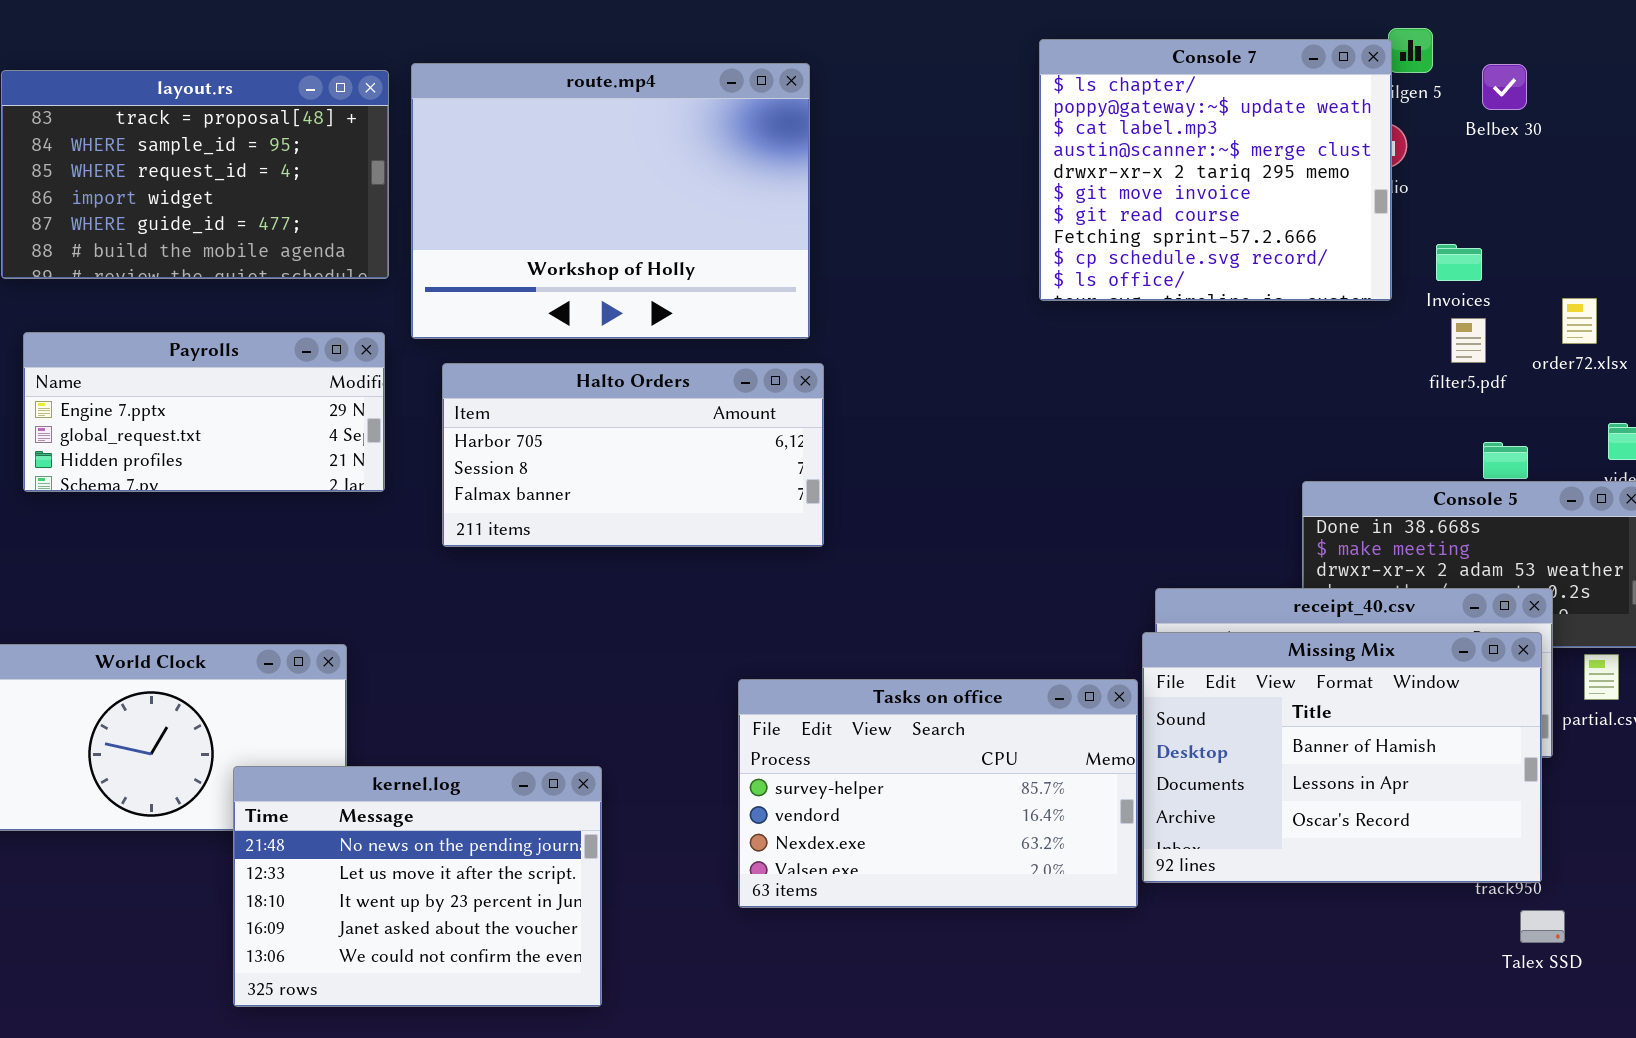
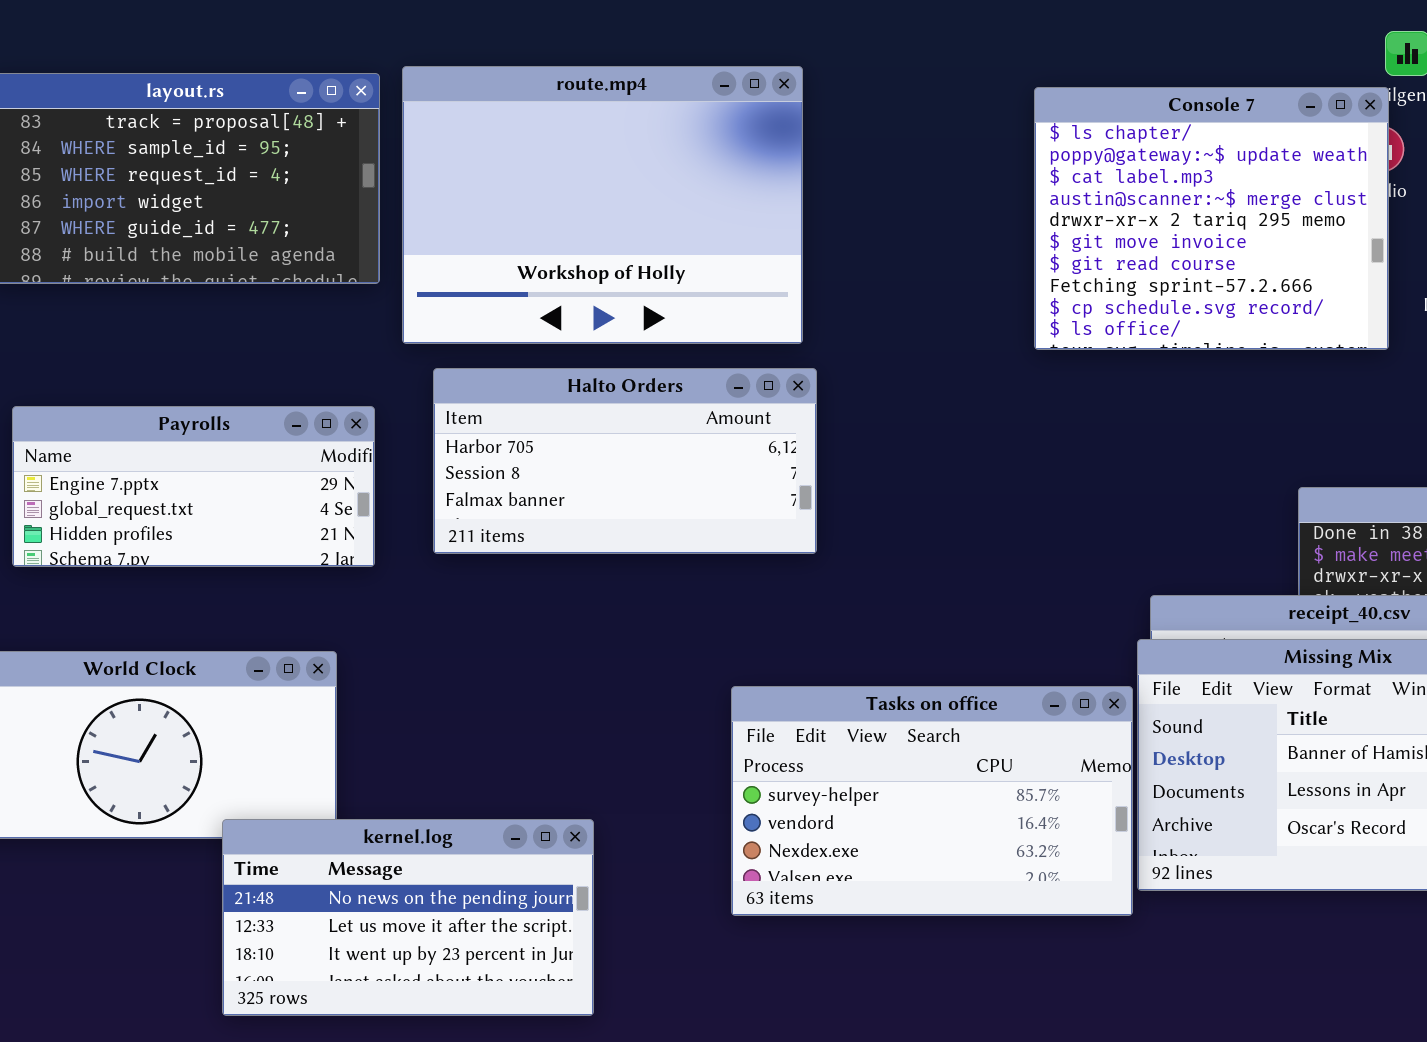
Console 7: [1039,39,1392,301] -> [1034,87,1389,350], moved
Payrolls: [23,332,385,492] -> [12,406,375,567], moved
kernel.log: [233,766,602,1007] -> [222,819,594,1016], resized

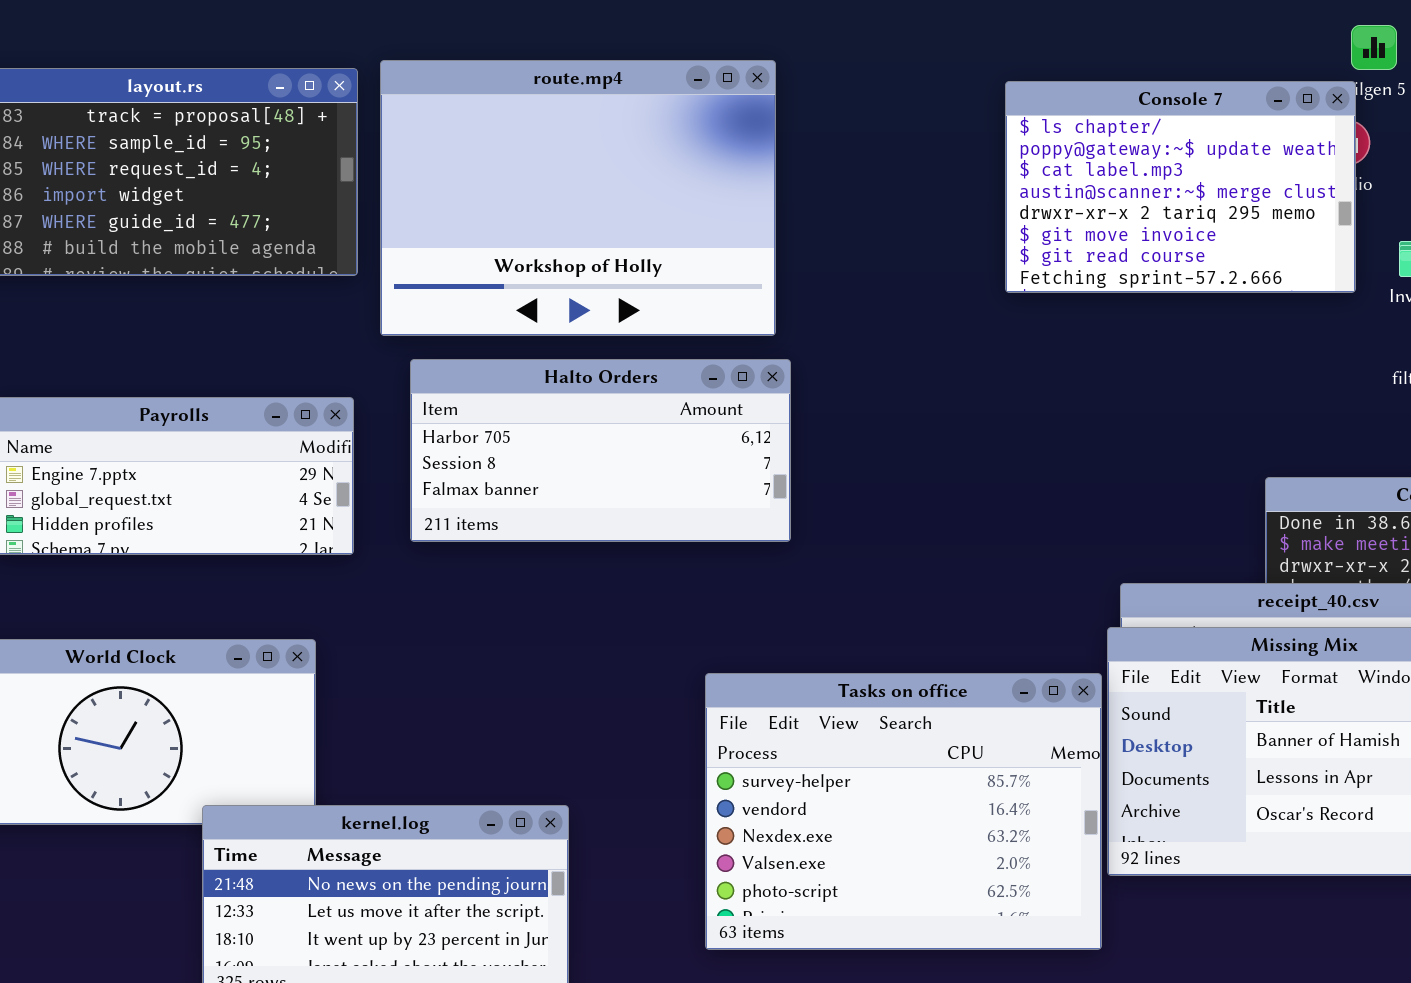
Console 7: [1034,87,1389,350] -> [1005,81,1356,293], resized
Tasks on office: [731,686,1133,916] -> [705,673,1102,950], resized

